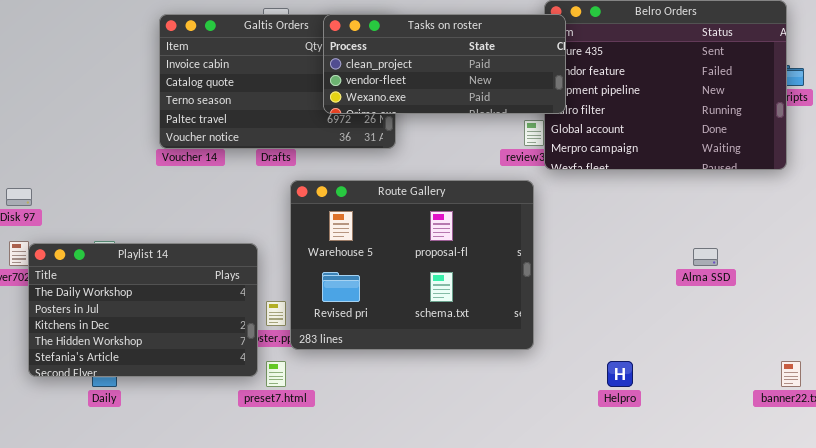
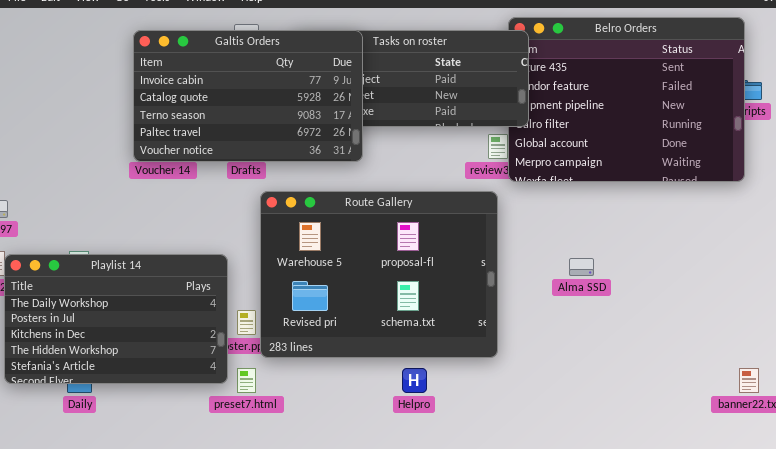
Galtis Orders: [159,14,396,149] -> [133,30,363,162], raised
Alma SSD: [693,248,718,266] -> [569,258,594,276], moved
Helpro: [607,361,633,387] -> [402,368,427,393], moved

